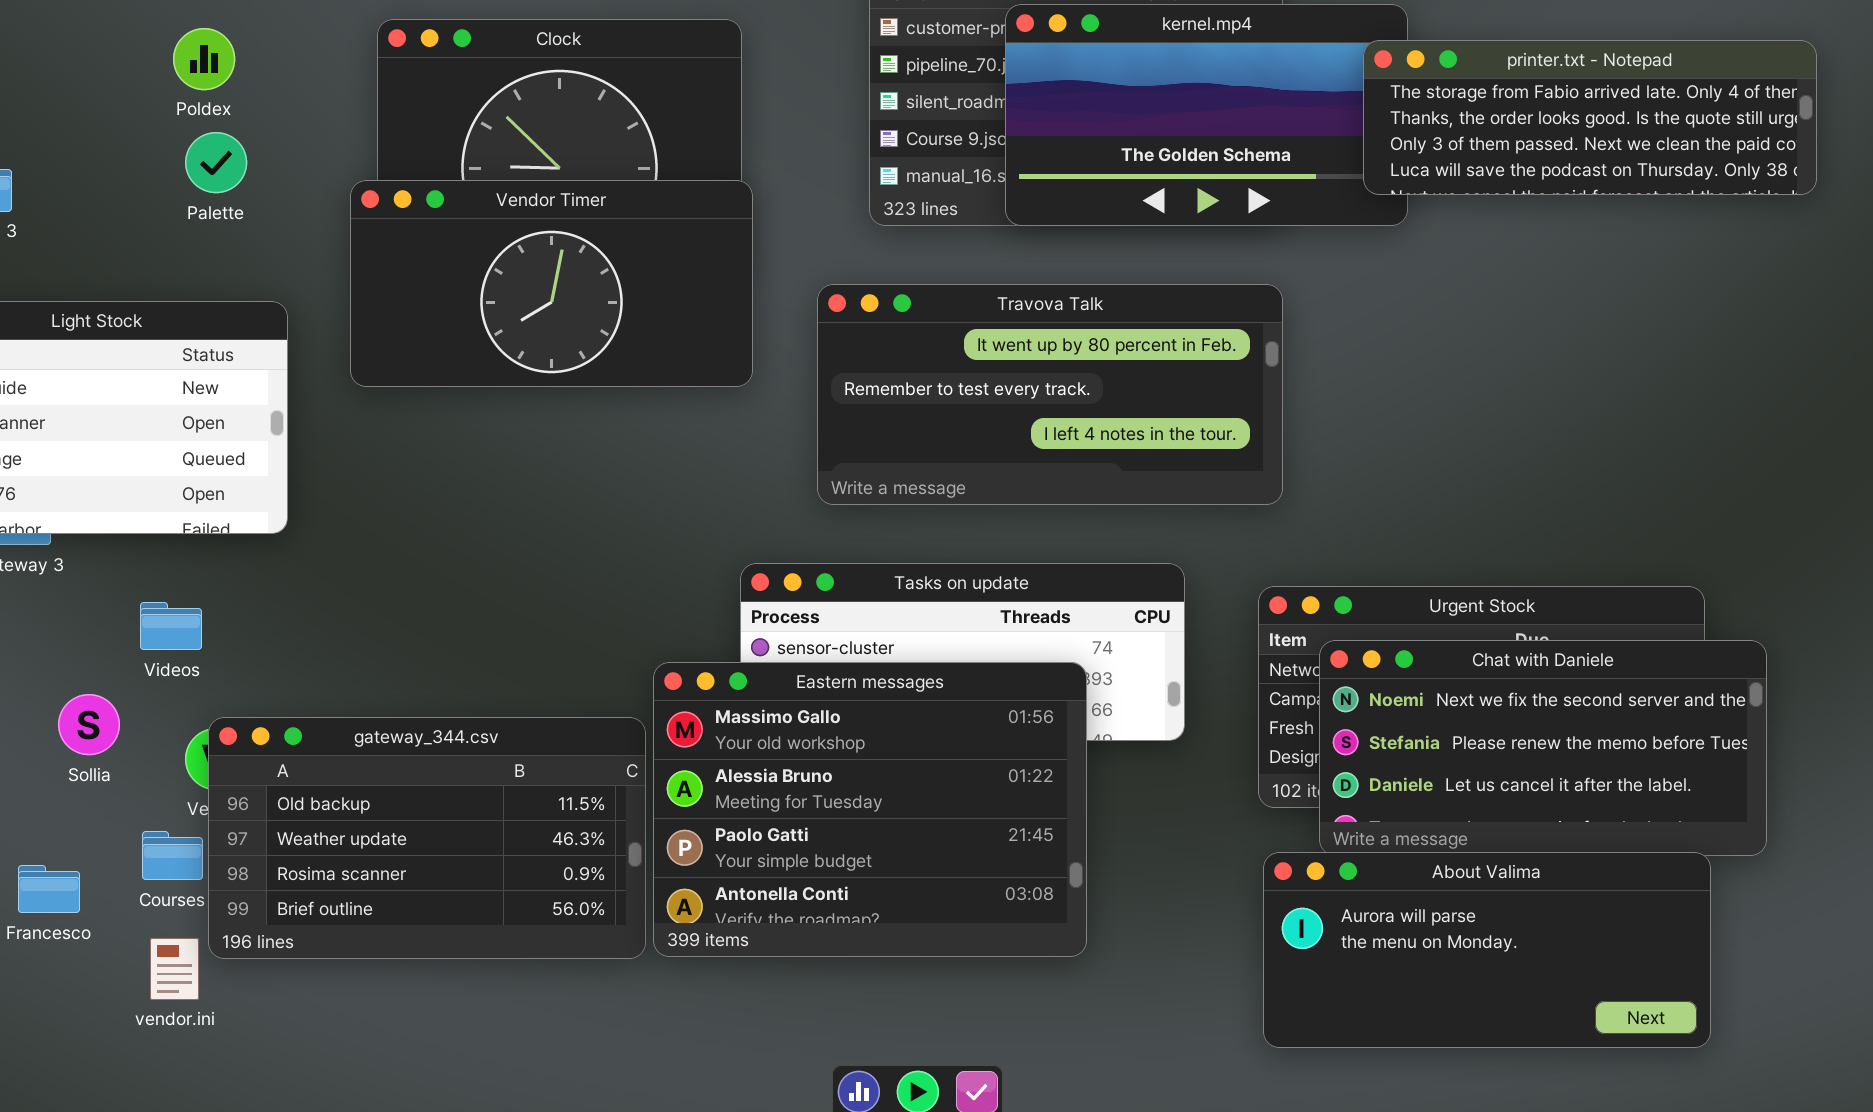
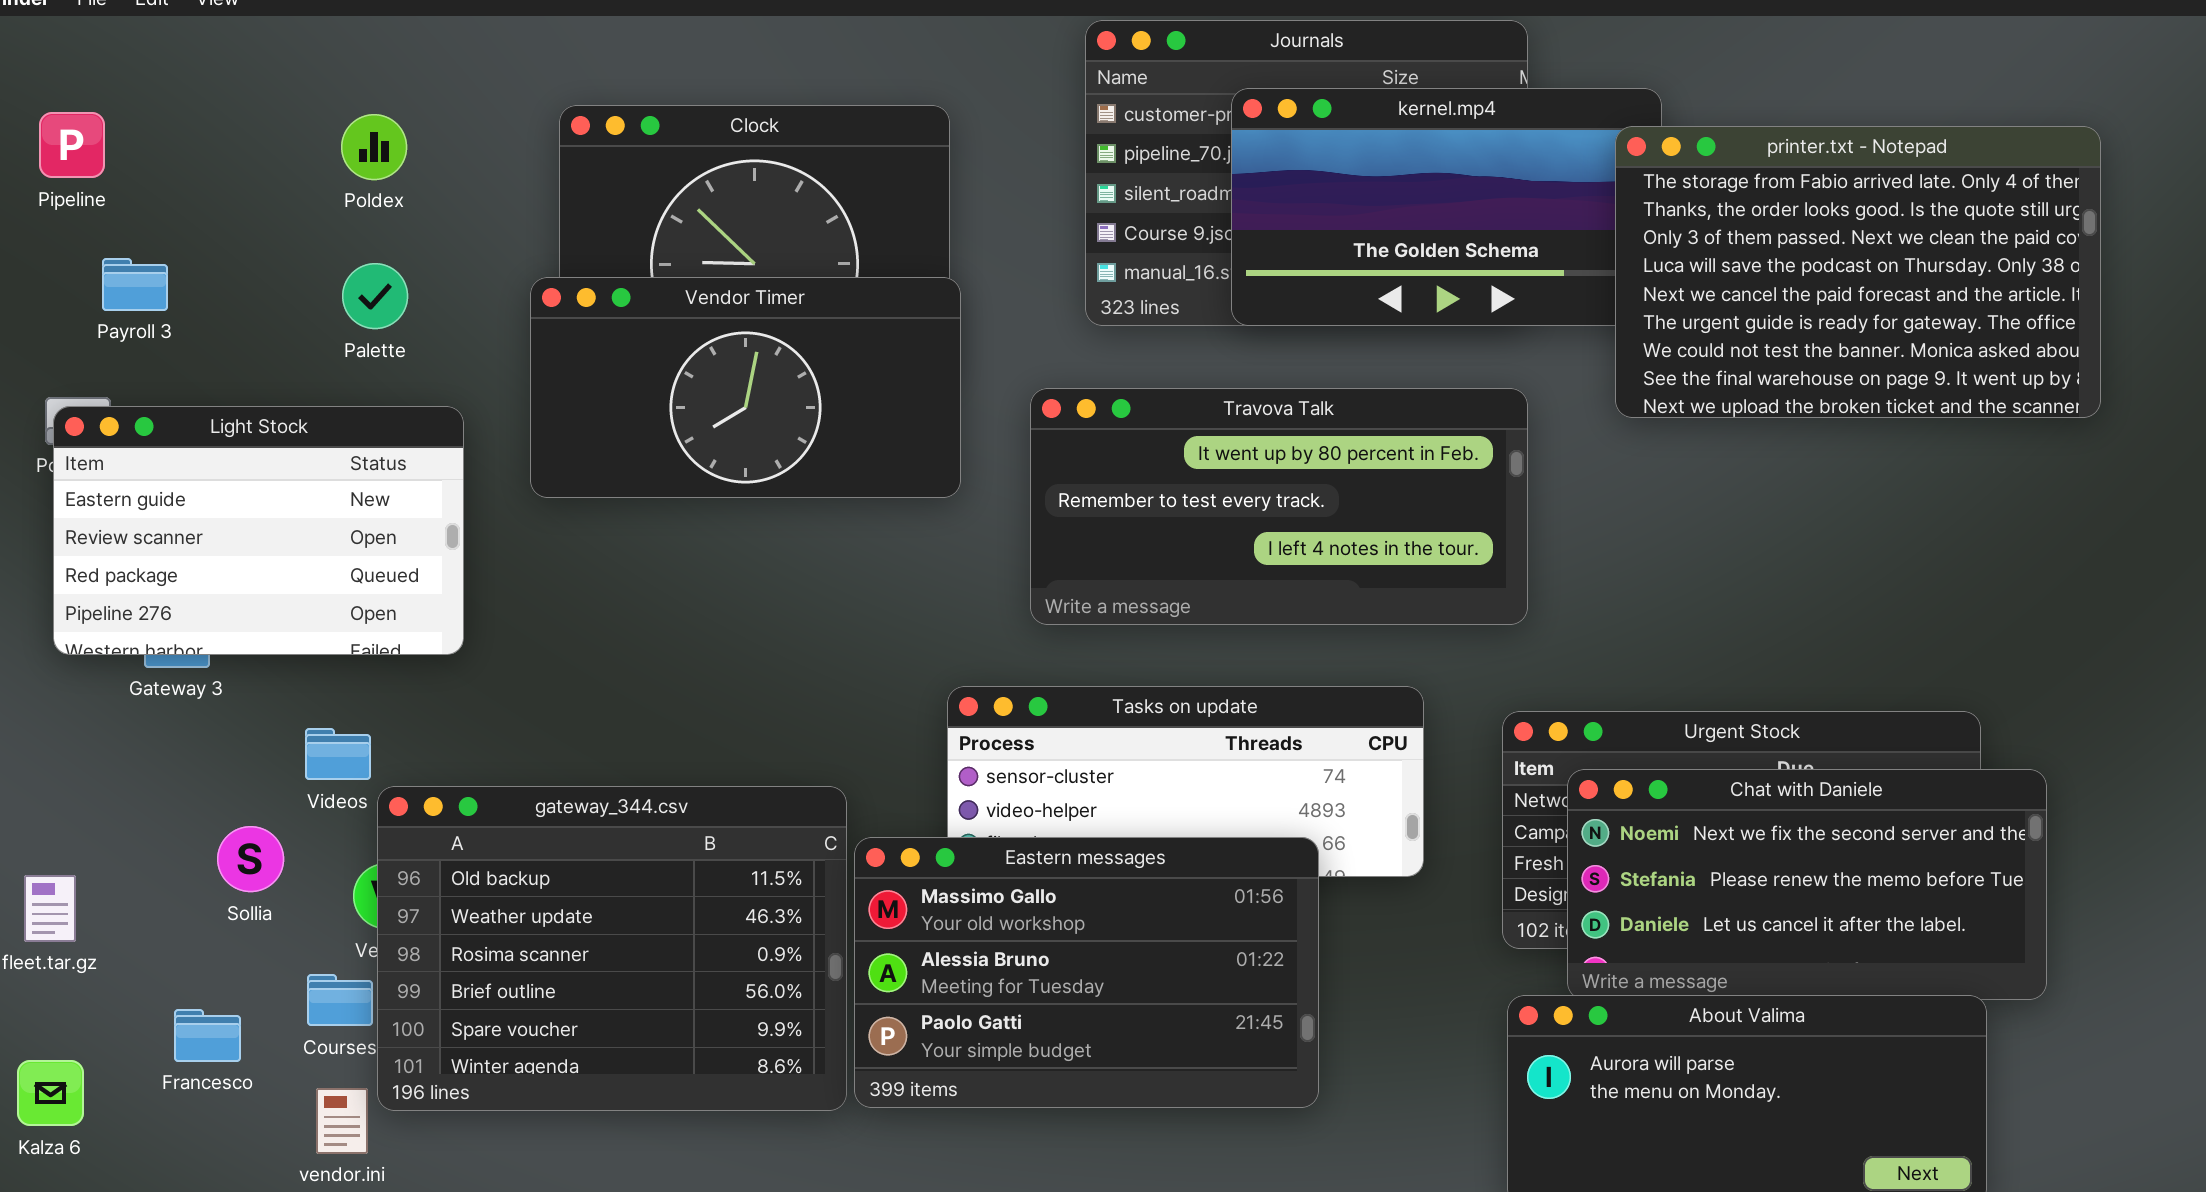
printer.txt - Notepad: [1363,40,1817,195] -> [1615,126,2101,418], resized
Palette: [185,132,247,193] -> [342,263,408,329], moved
Eastern messages: [653,662,1087,957] -> [854,837,1319,1108], resized
gateway_344.csv: [208,717,646,959] -> [377,786,847,1111], resized

